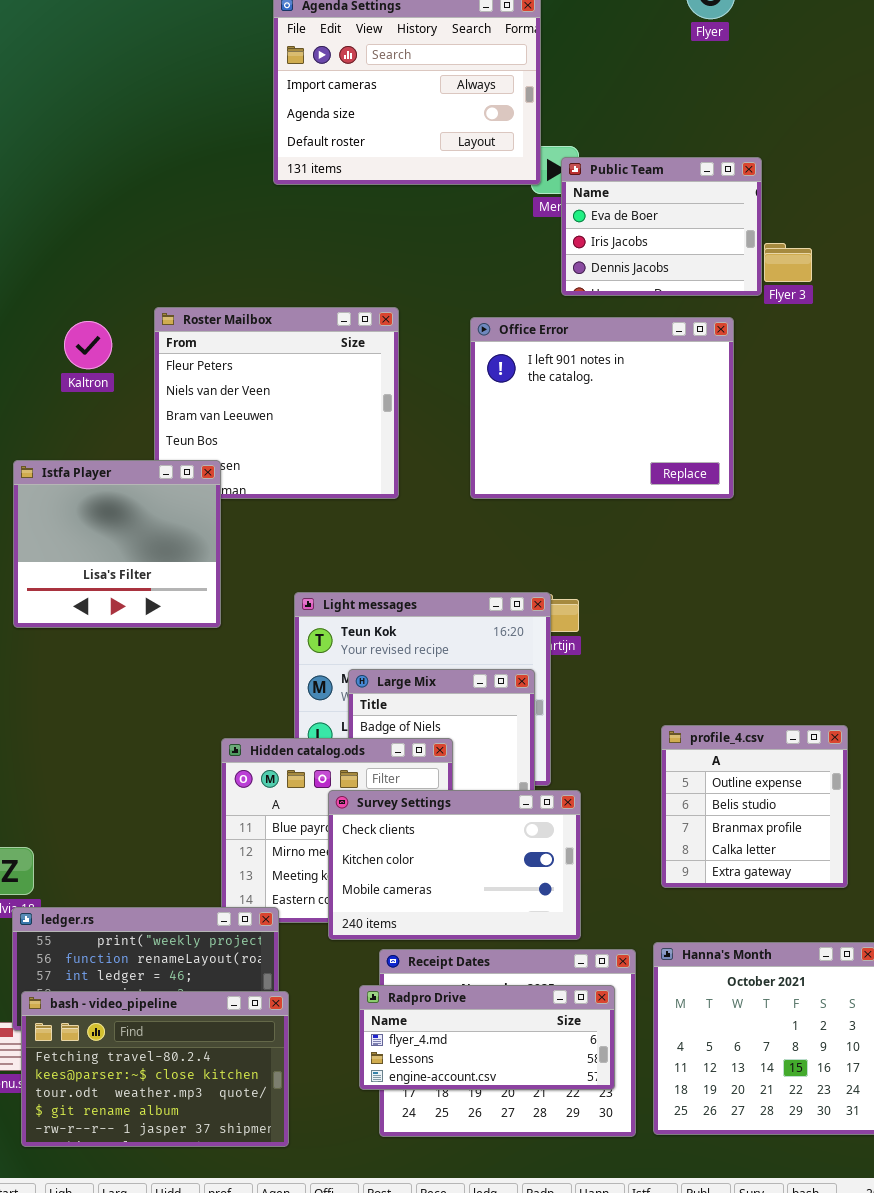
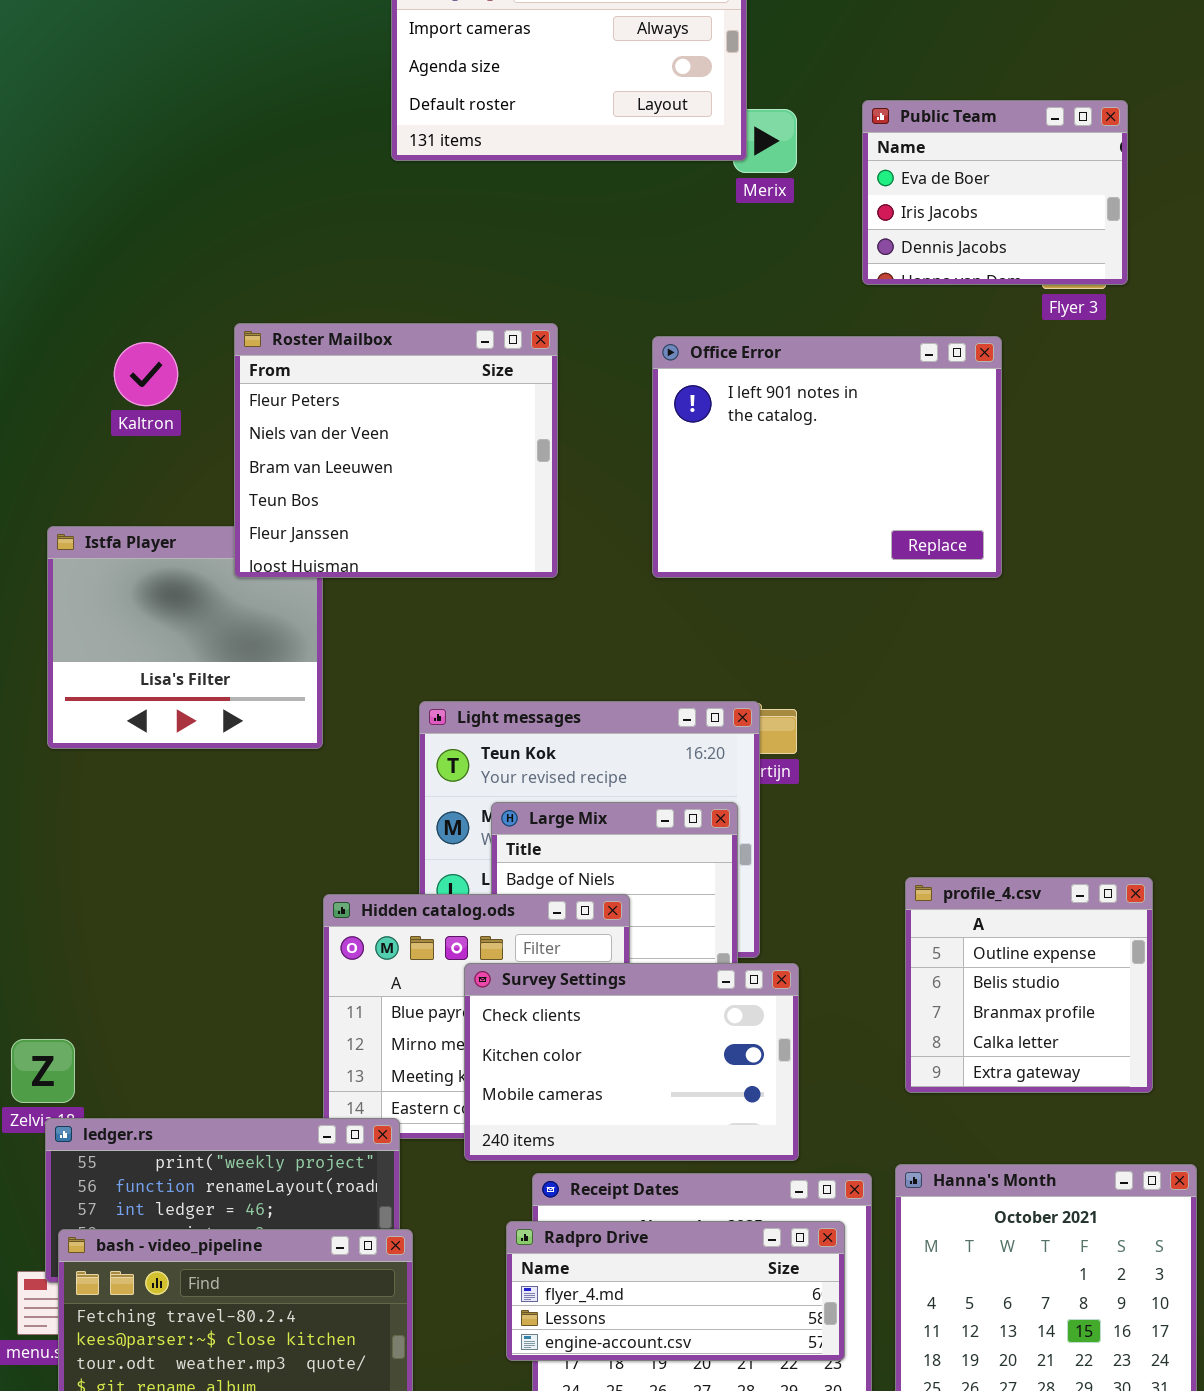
Public Team: [561,157,762,296] -> [862,100,1128,285], moved
Roster Mailbox: [154,307,399,499] -> [234,323,558,578], raised

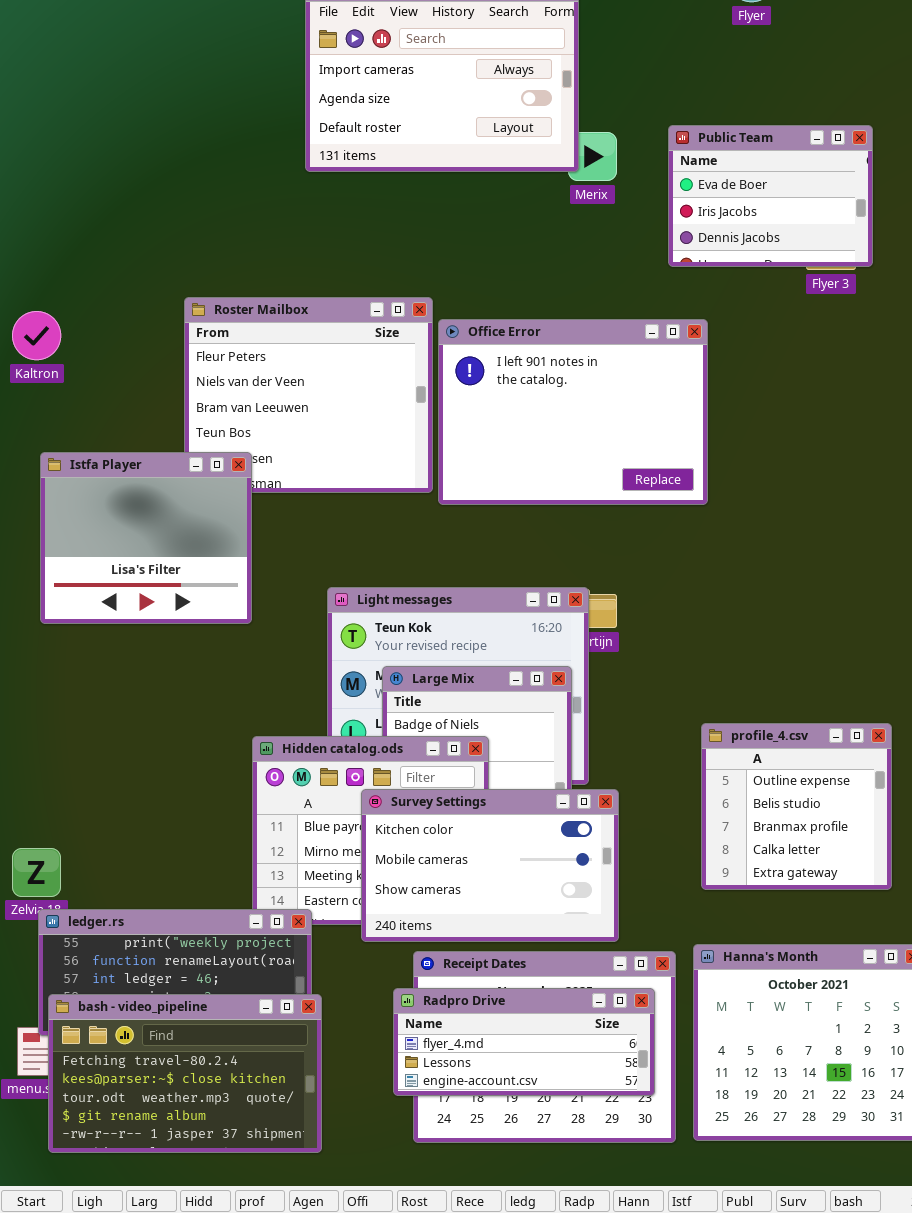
Office Error: [652,336,1002,578] -> [438,319,708,505], moved
Kaltron: [114,342,178,406] -> [12,311,61,360], moved
Istfa Player: [47,526,323,749] -> [40,452,252,624], raised
Survey Settings: [464,963,799,1161] -> [361,789,619,942], scrolled down 1 row

